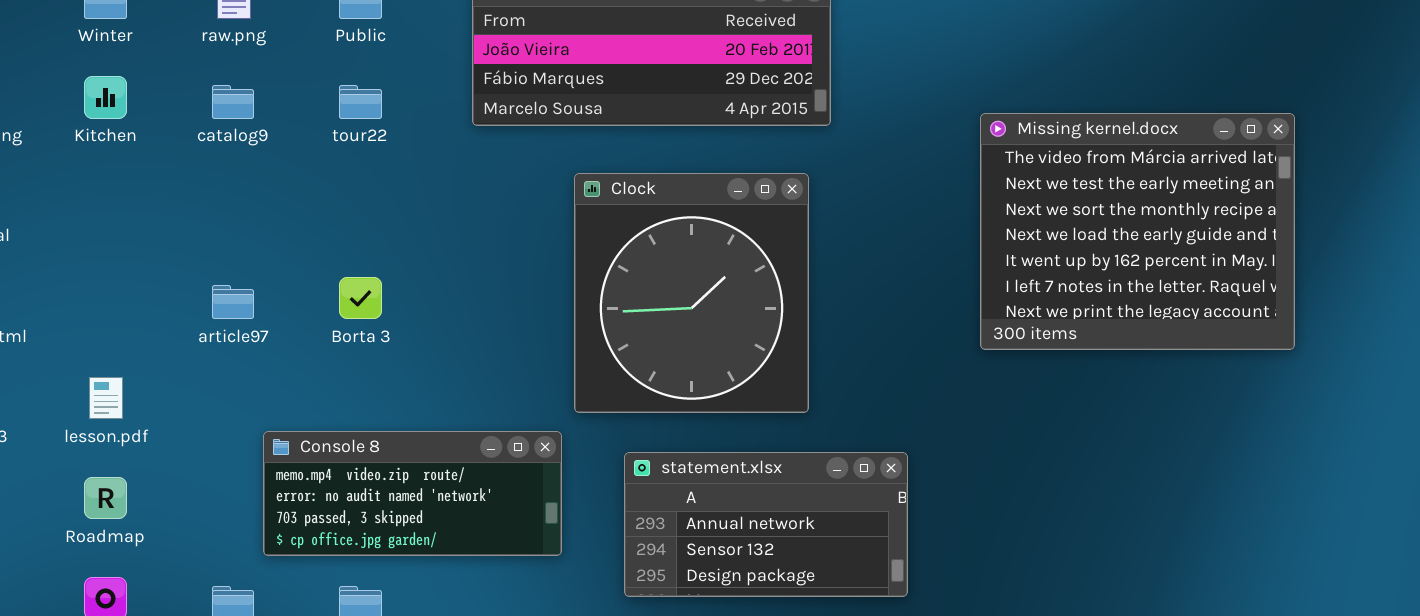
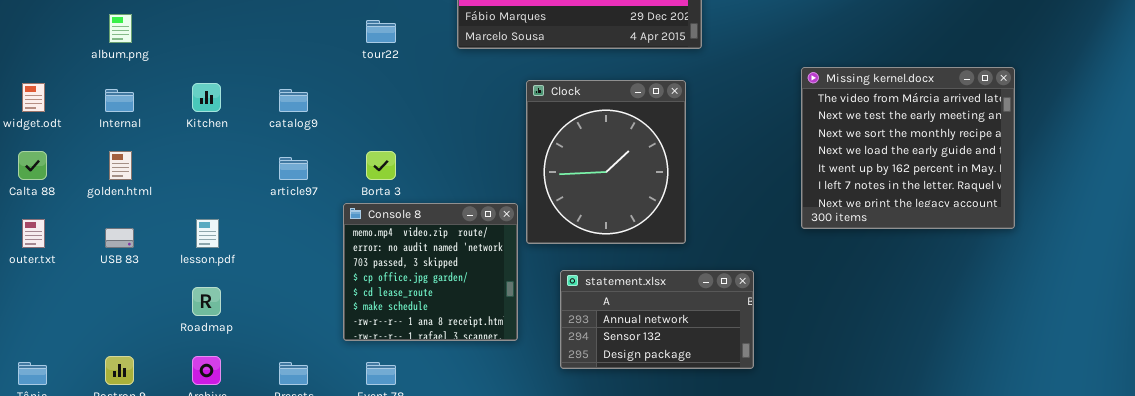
Kitchen: [84,76,127,119] -> [192,83,221,112], moved
catalog9: [212,85,254,119] -> [279,89,308,112], moved
Missing kernel.docx: [980,113,1295,350] -> [801,67,1015,229], moved
Console 8: [263,431,562,556] -> [343,203,518,341], resized

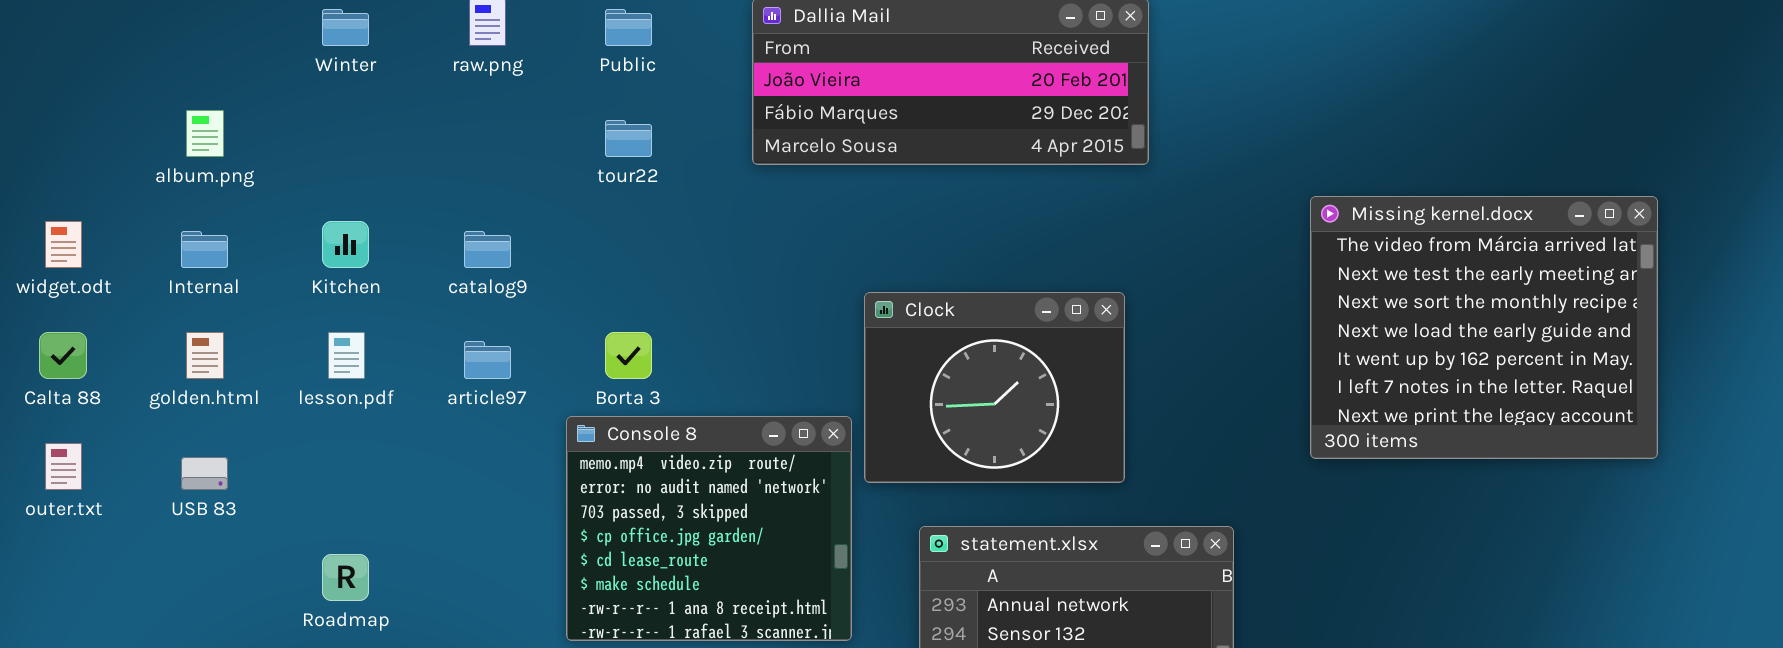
Clock: [526,80,686,244] -> [864,292,1125,483], resized
lesson.pdf: [196,219,219,248] -> [328,332,365,379], moved

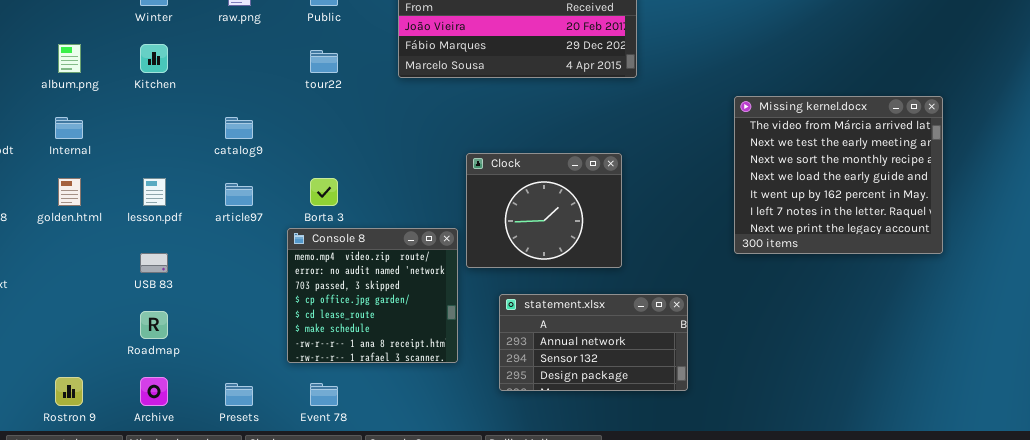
Kitchen: [322,221,369,268] -> [140,44,168,73], moved
USB 83: [181,457,228,490] -> [140,253,168,273], moved

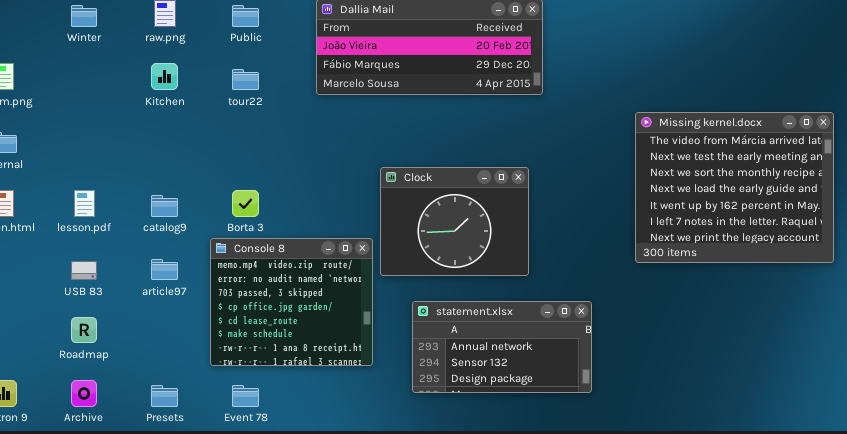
Kitchen: [140,44,168,73] -> [151,63,178,90], moved
catalog9: [225,117,253,139] -> [151,195,178,217], moved
article97: [225,183,253,206] -> [151,259,178,280], moved

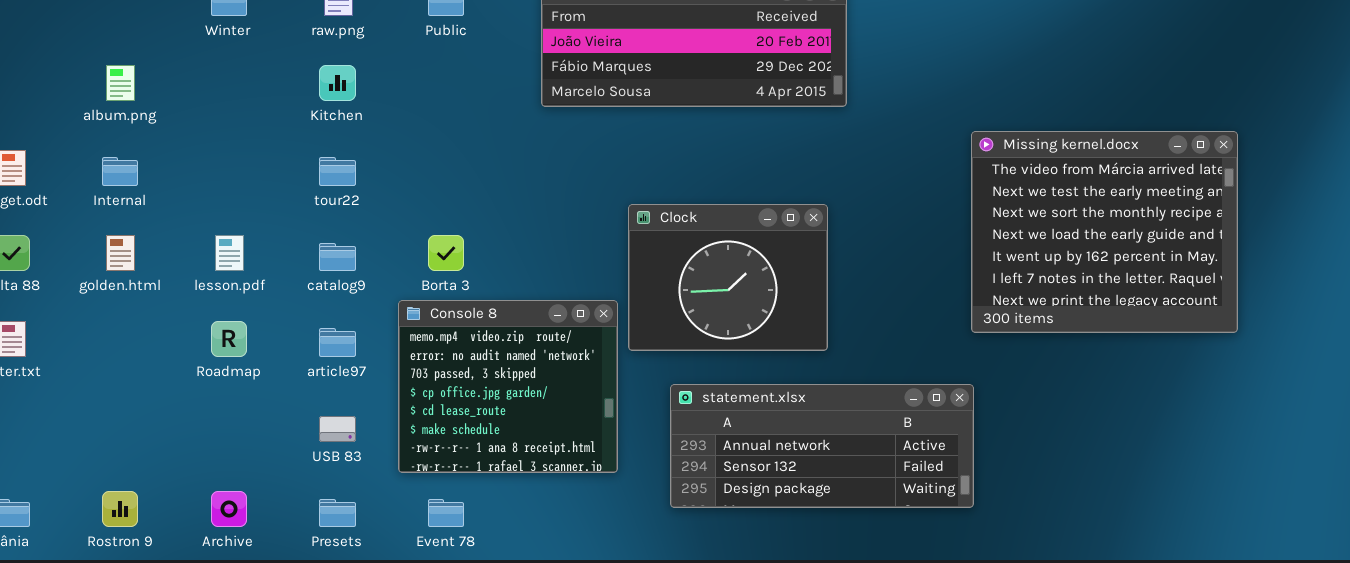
tour22: [232,69,259,90] -> [319,157,356,186], moved
USB 83: [71,261,97,280] -> [319,416,356,442], moved
statement.xlsx: [412,301,592,393] -> [670,384,974,508], resized
Roadmap: [71,317,97,343] -> [211,321,247,357], moved

